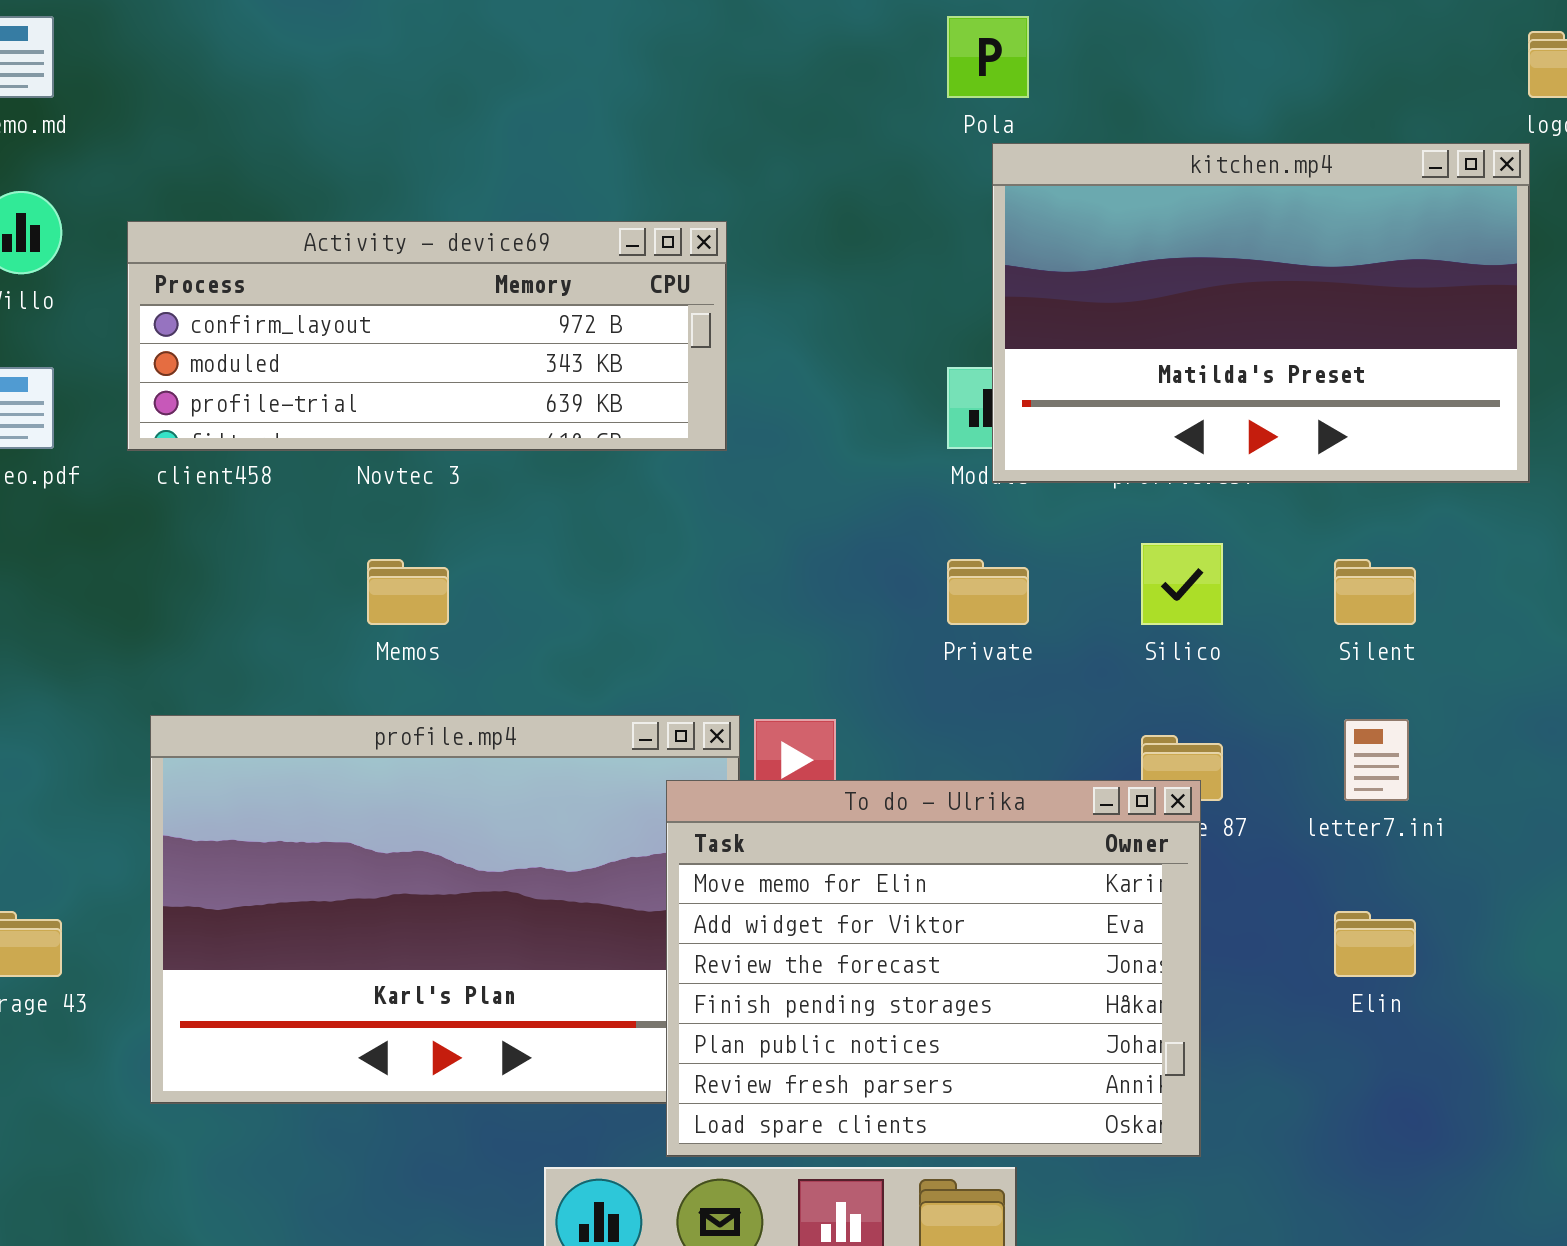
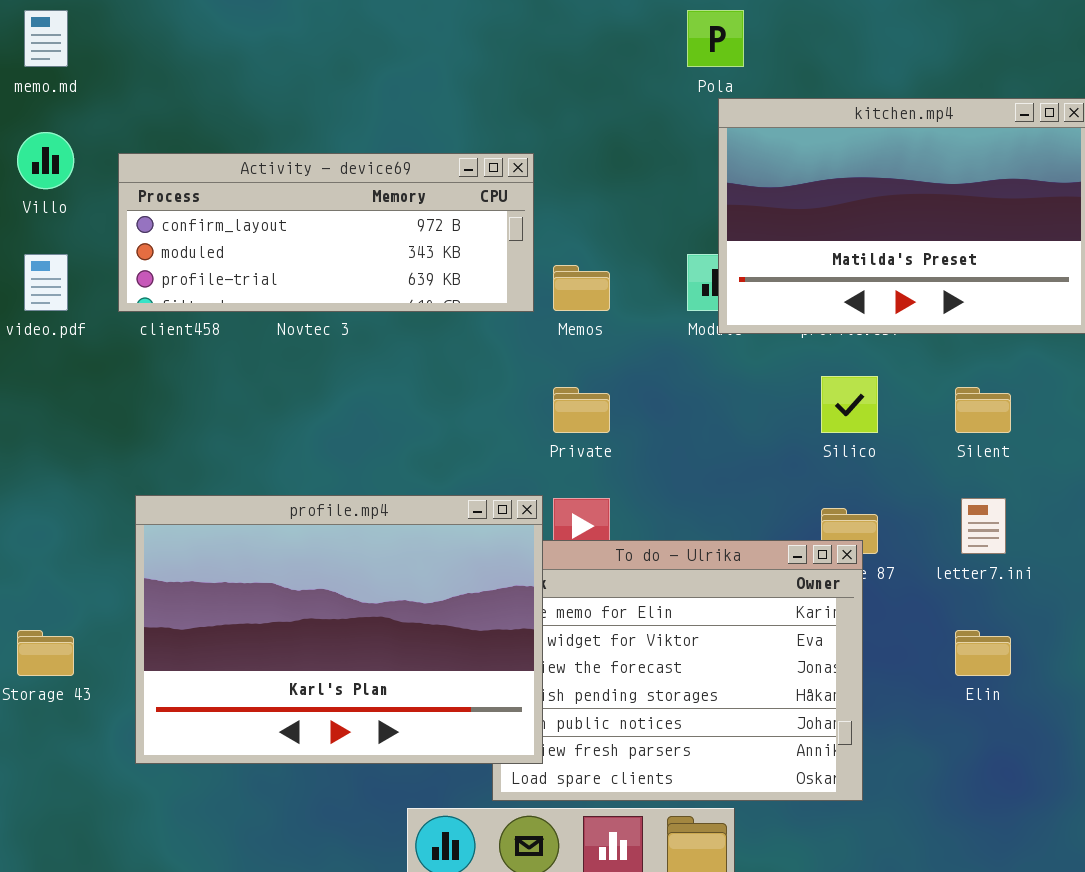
Memos: [367,559,449,625] -> [553,265,610,311], moved
Private: [947,559,1029,625] -> [553,387,610,433], moved
profile.mp4: [150,715,740,1104] -> [135,495,543,764], raised

